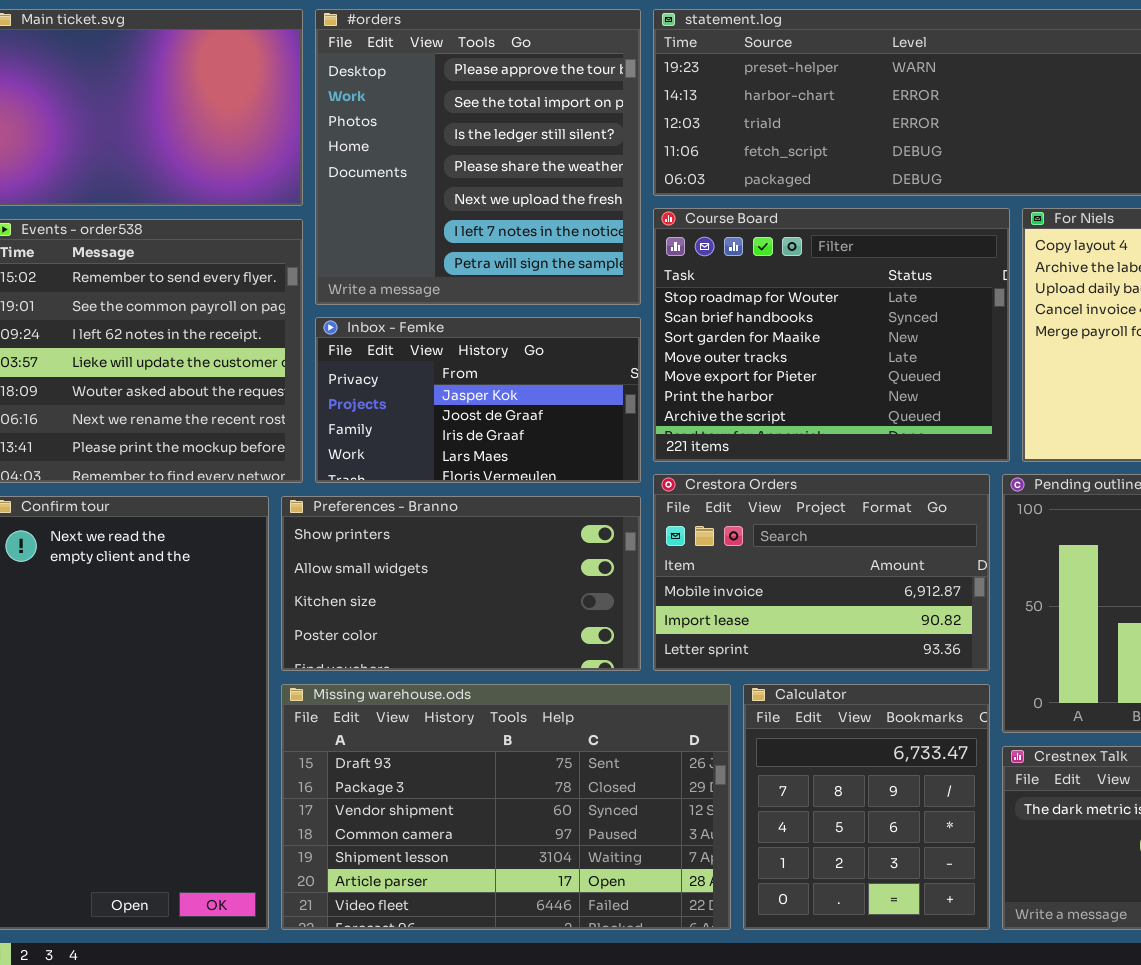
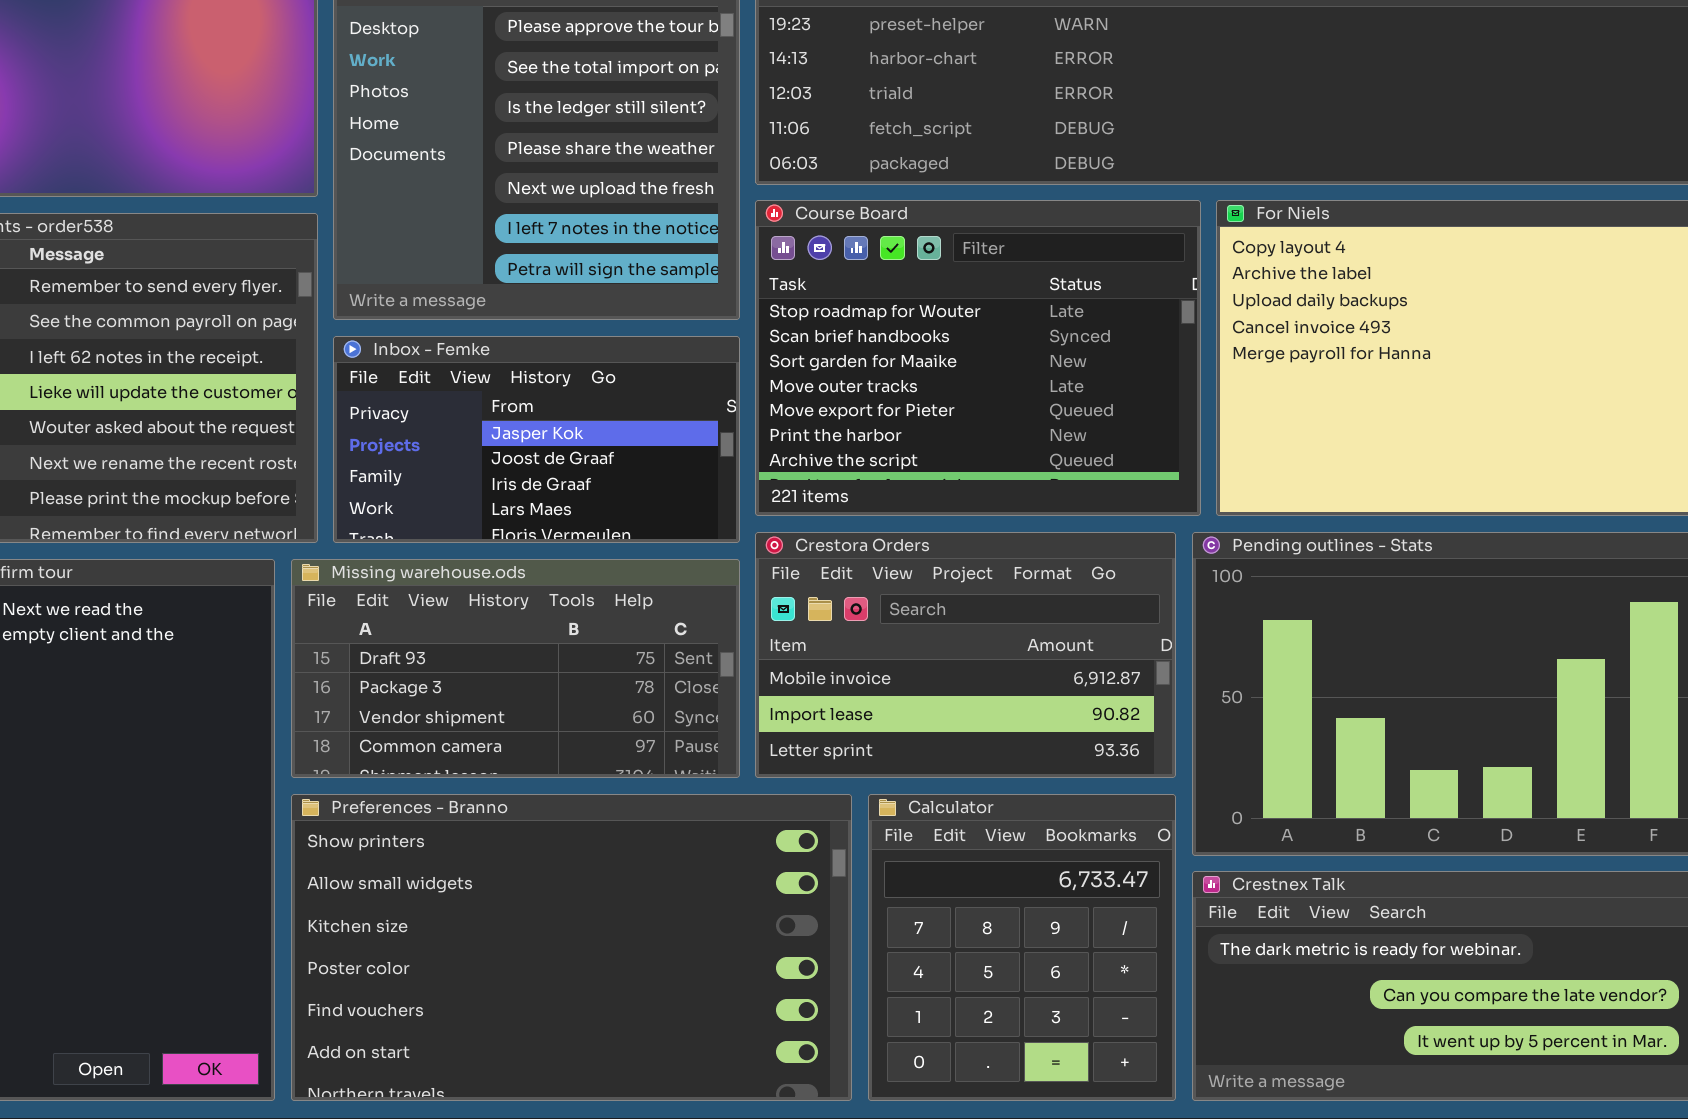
Preferences - Branno: [281,496,641,671] -> [291,794,852,1101], moved, resized
Missing warehouse.ods: [281,684,731,930] -> [291,559,740,778], moved, resized

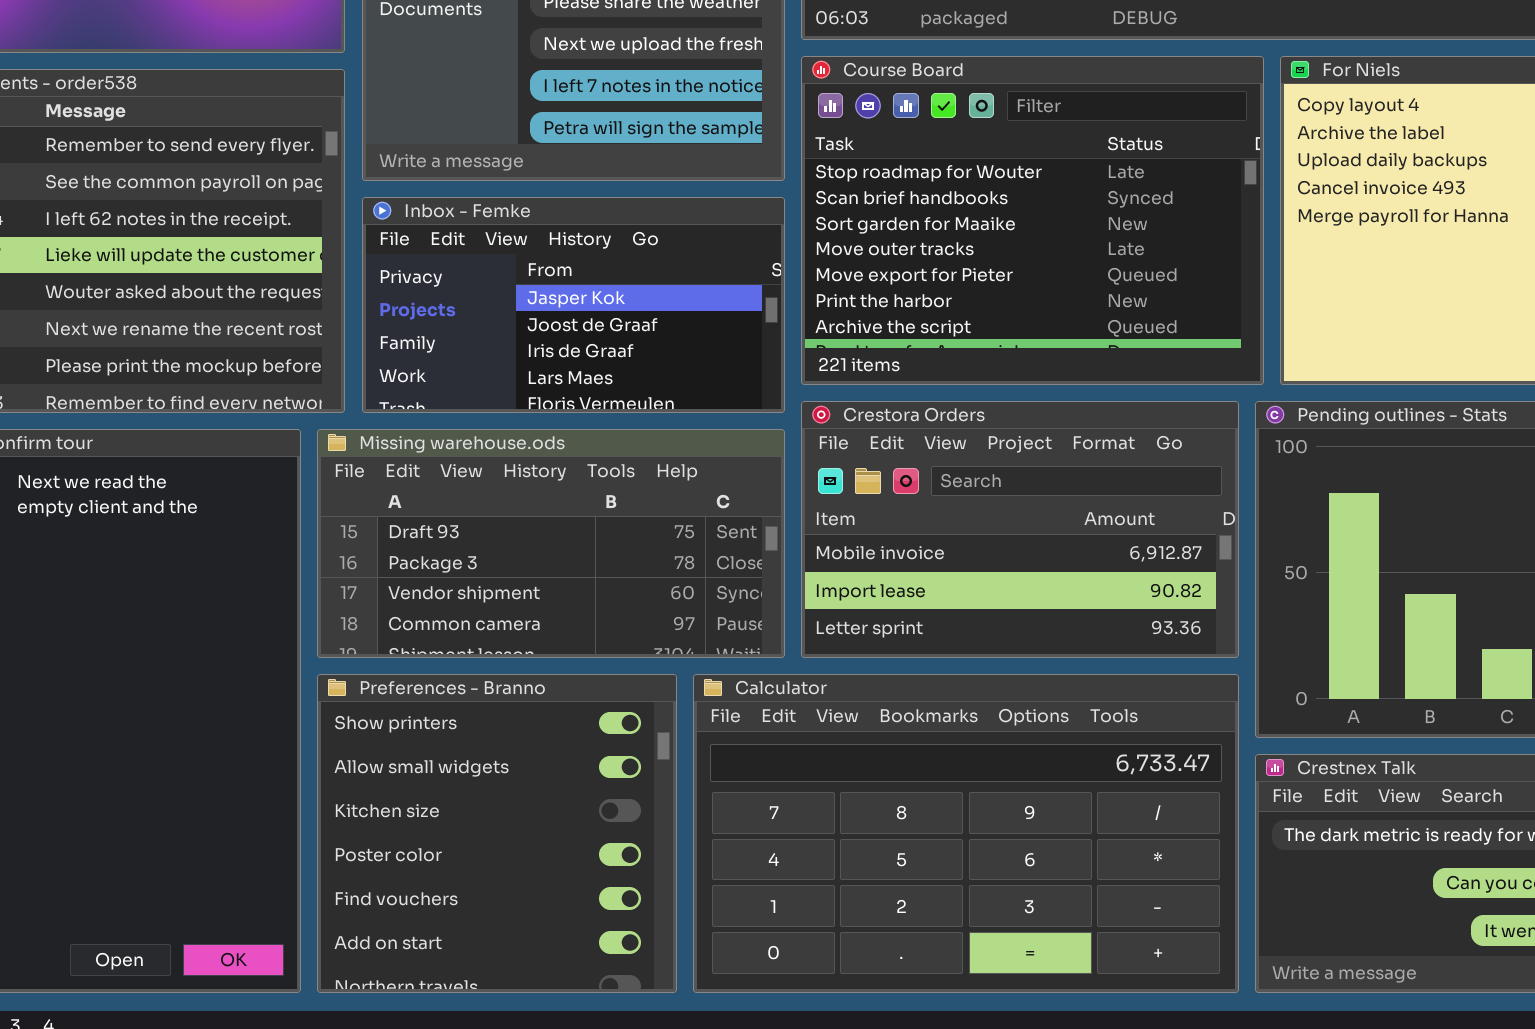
Preferences - Branno: [291,794,852,1101] -> [317,674,677,993], resized
Calculator: [868,794,1176,1101] -> [693,674,1239,993], resized

